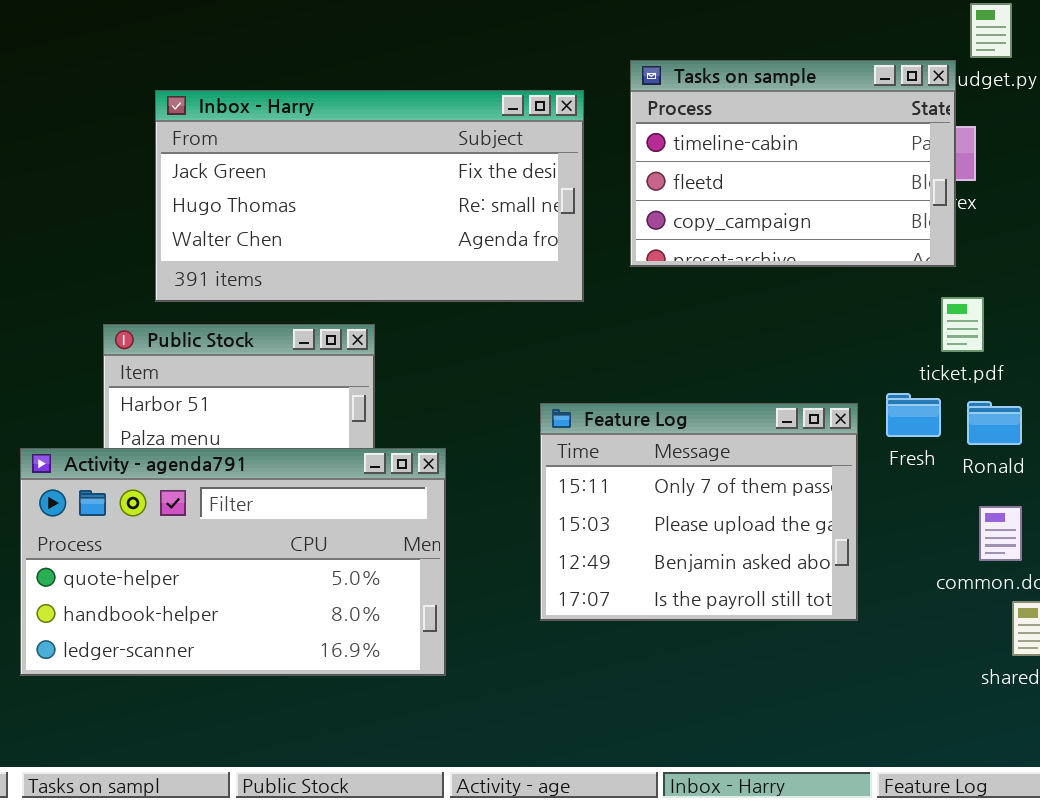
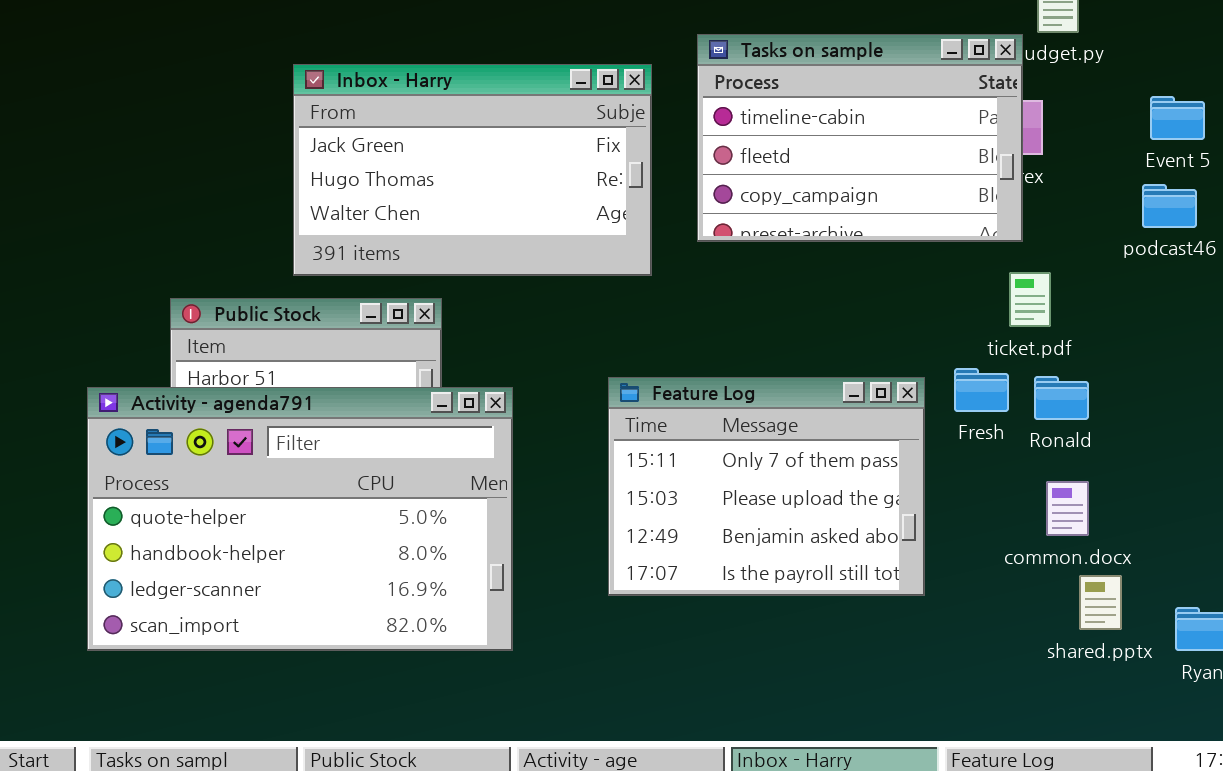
Inbox - Harry: [155,90,584,302] -> [293,64,652,276], resized
Activity - agenda791: [20,448,446,676] -> [87,387,513,651], resized

